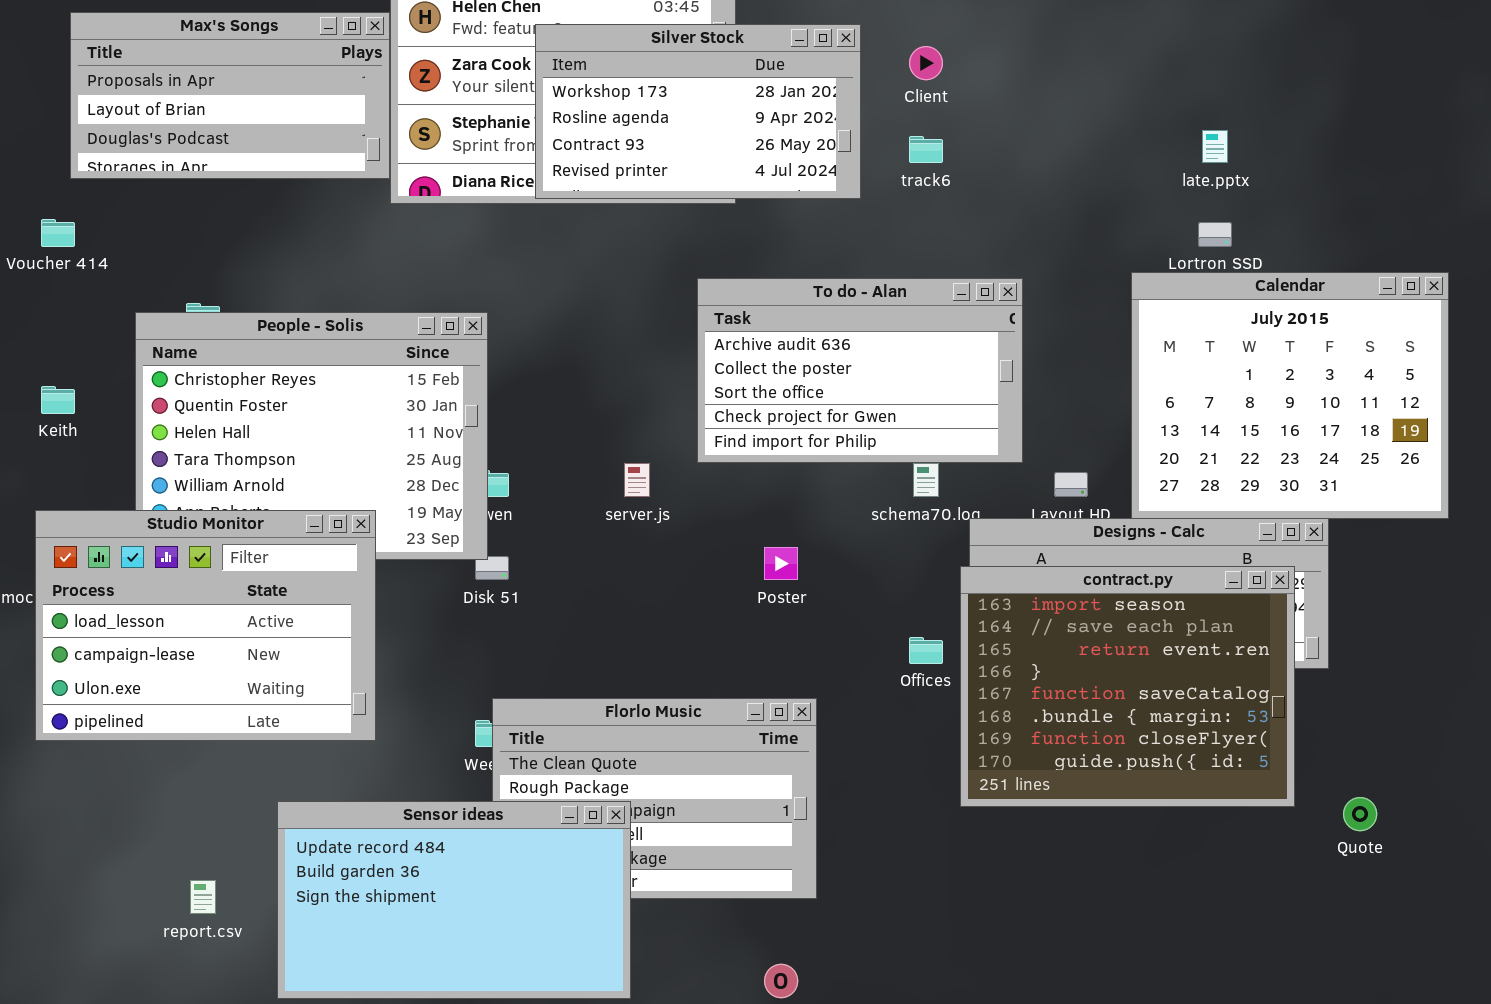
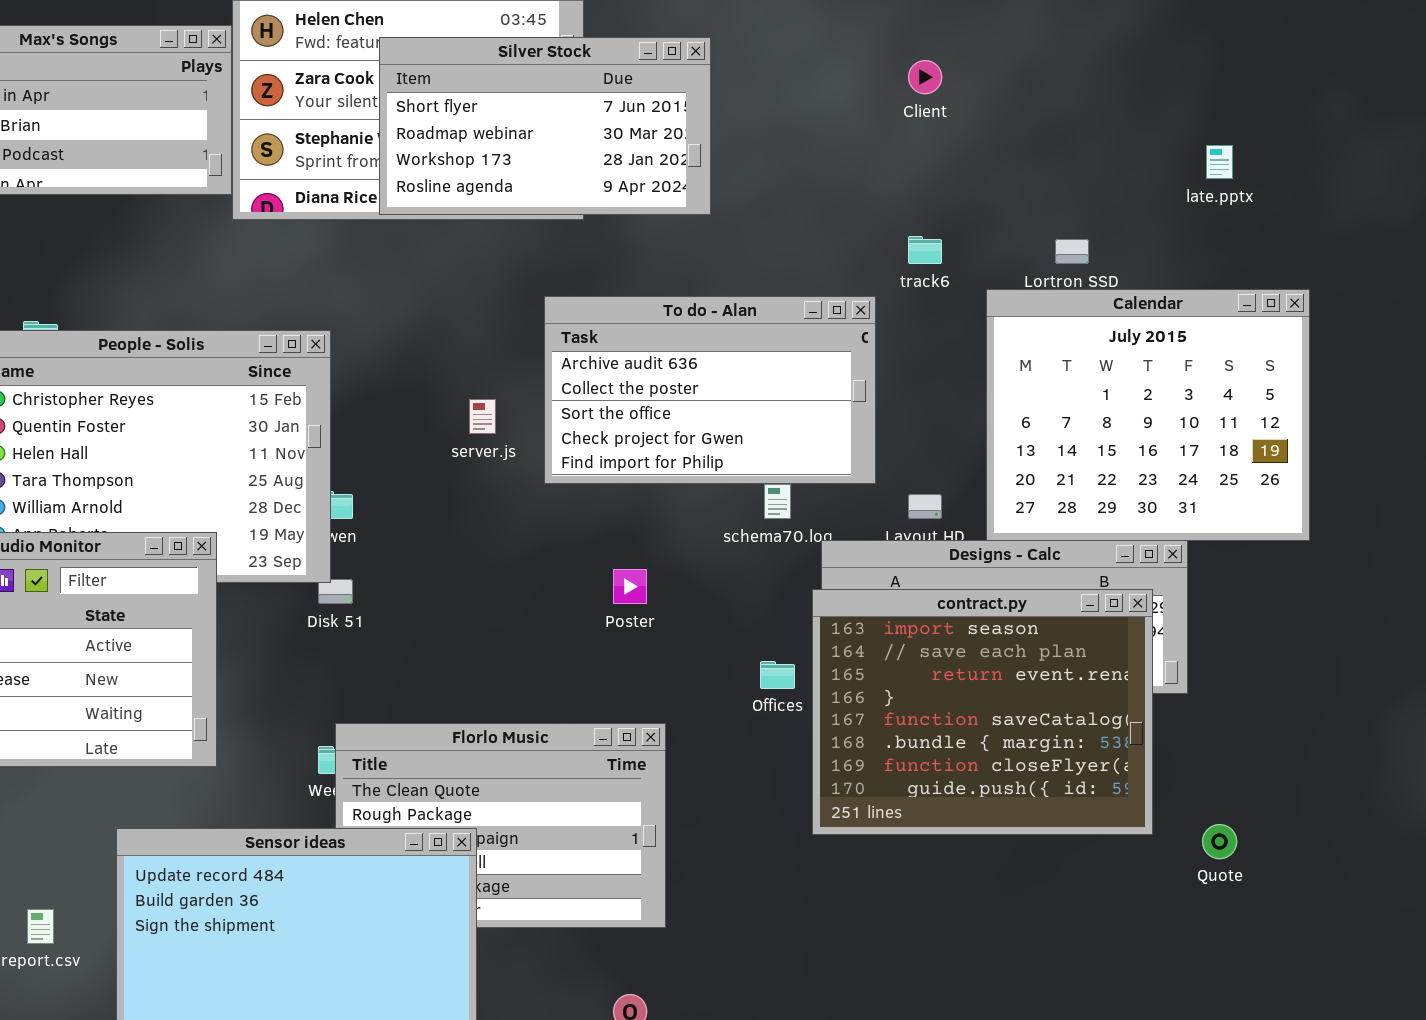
Silver Stock: [535,24,861,199] -> [379,37,711,215], scrolled up 2 rows
Client: [909,46,943,80] -> [908,60,942,94], moved
late.pptx: [1202,130,1228,163] -> [1206,145,1233,179], moved
track6: [909,136,943,163] -> [908,236,942,264], moved
server.js: [624,463,650,497] -> [469,399,496,434], moved

